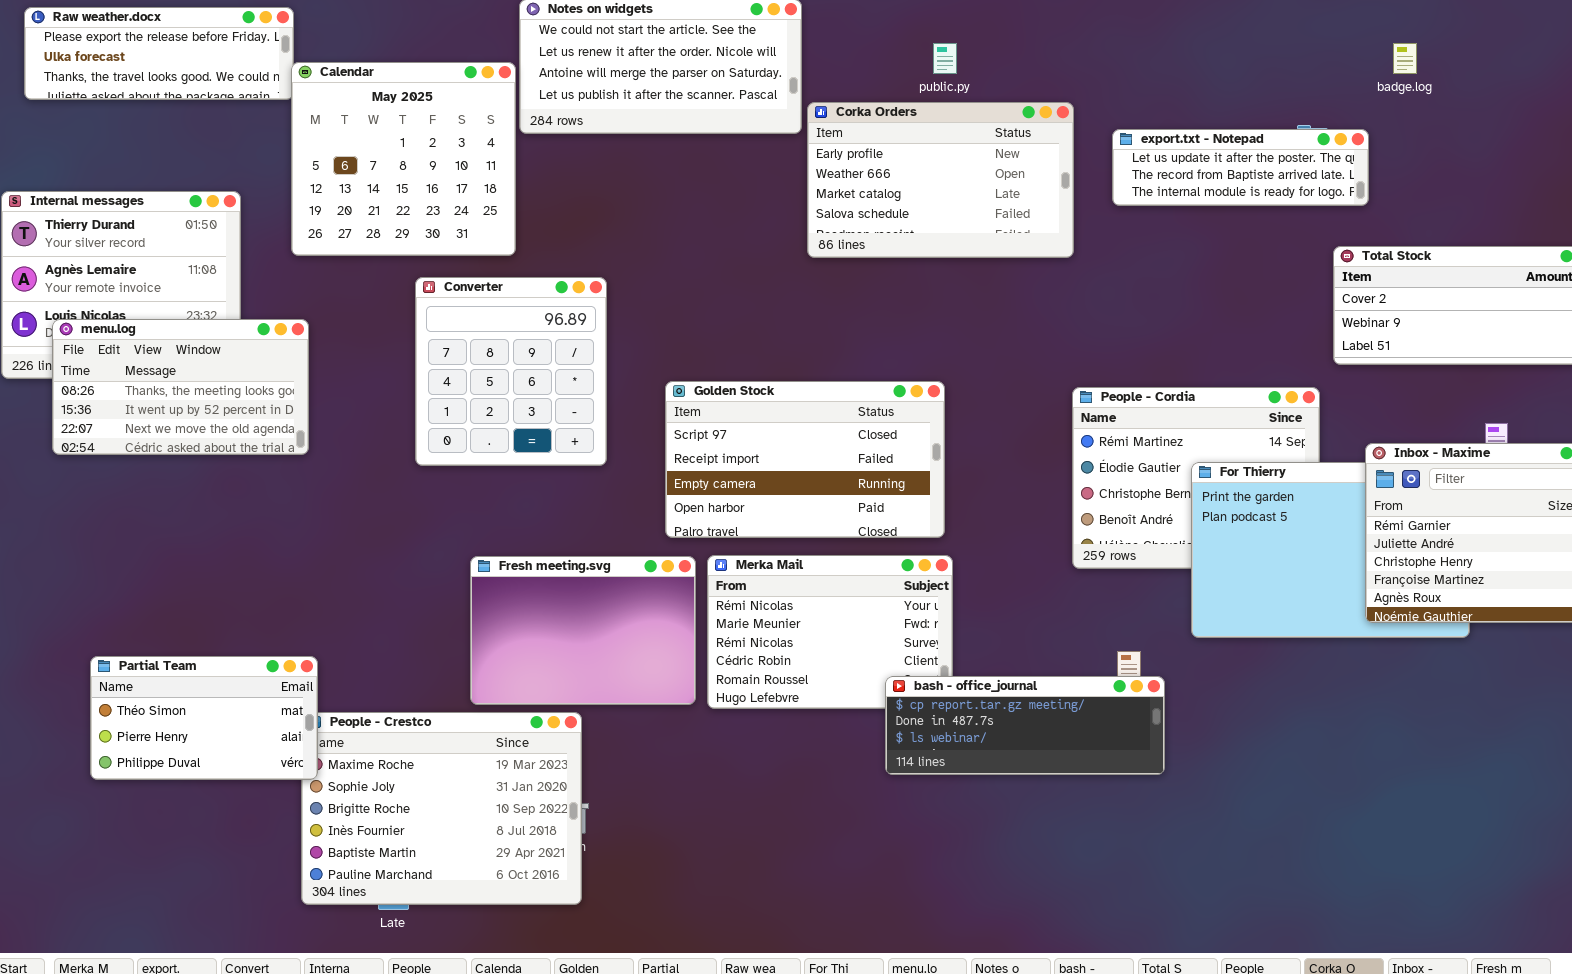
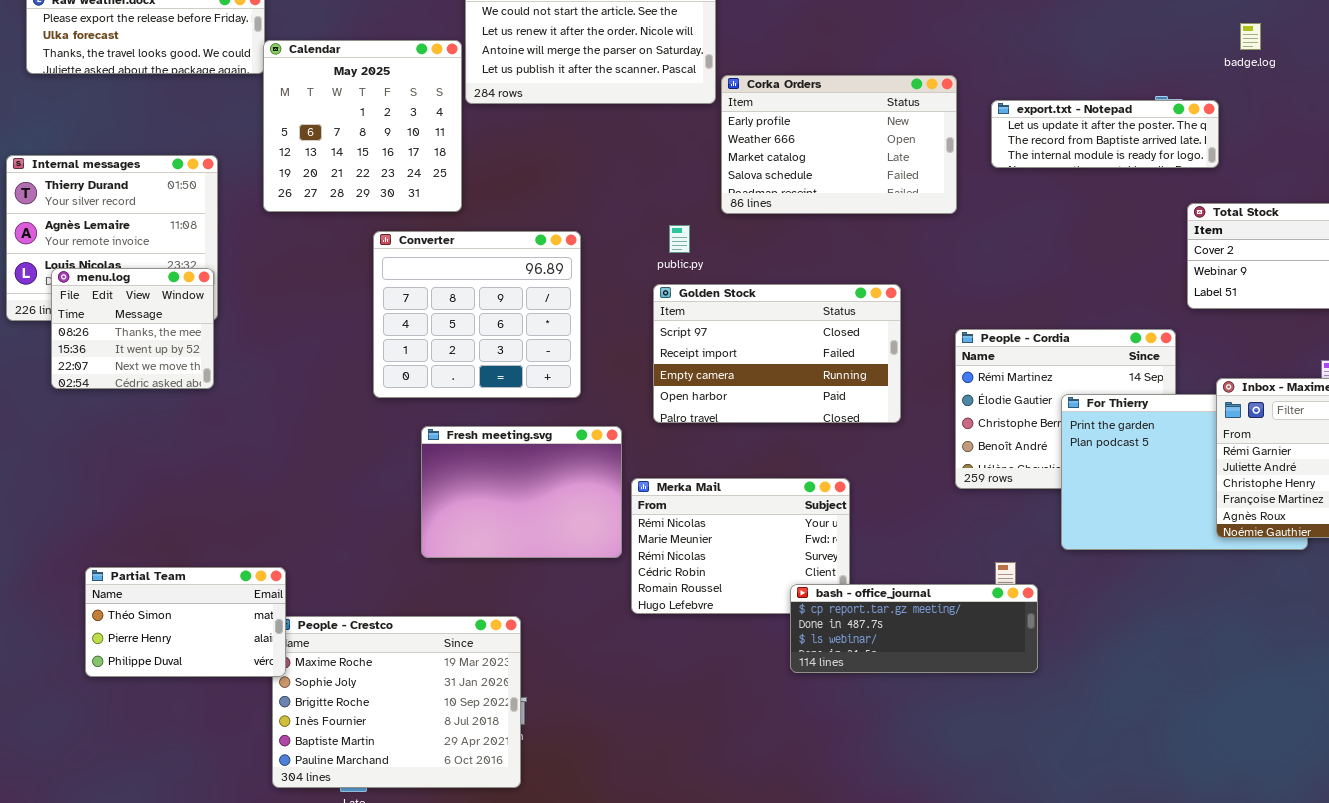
public.py: [933,43,957,74] -> [669,225,690,253], moved
Converter: [415,277,607,466] -> [373,231,581,398], resized
menu.log: [52,319,309,455] -> [51,268,214,389], resized
Golden Stock: [665,381,945,538] -> [653,284,901,423], moved
Fresh meeting.svg: [470,556,696,705] -> [421,426,622,558], moved

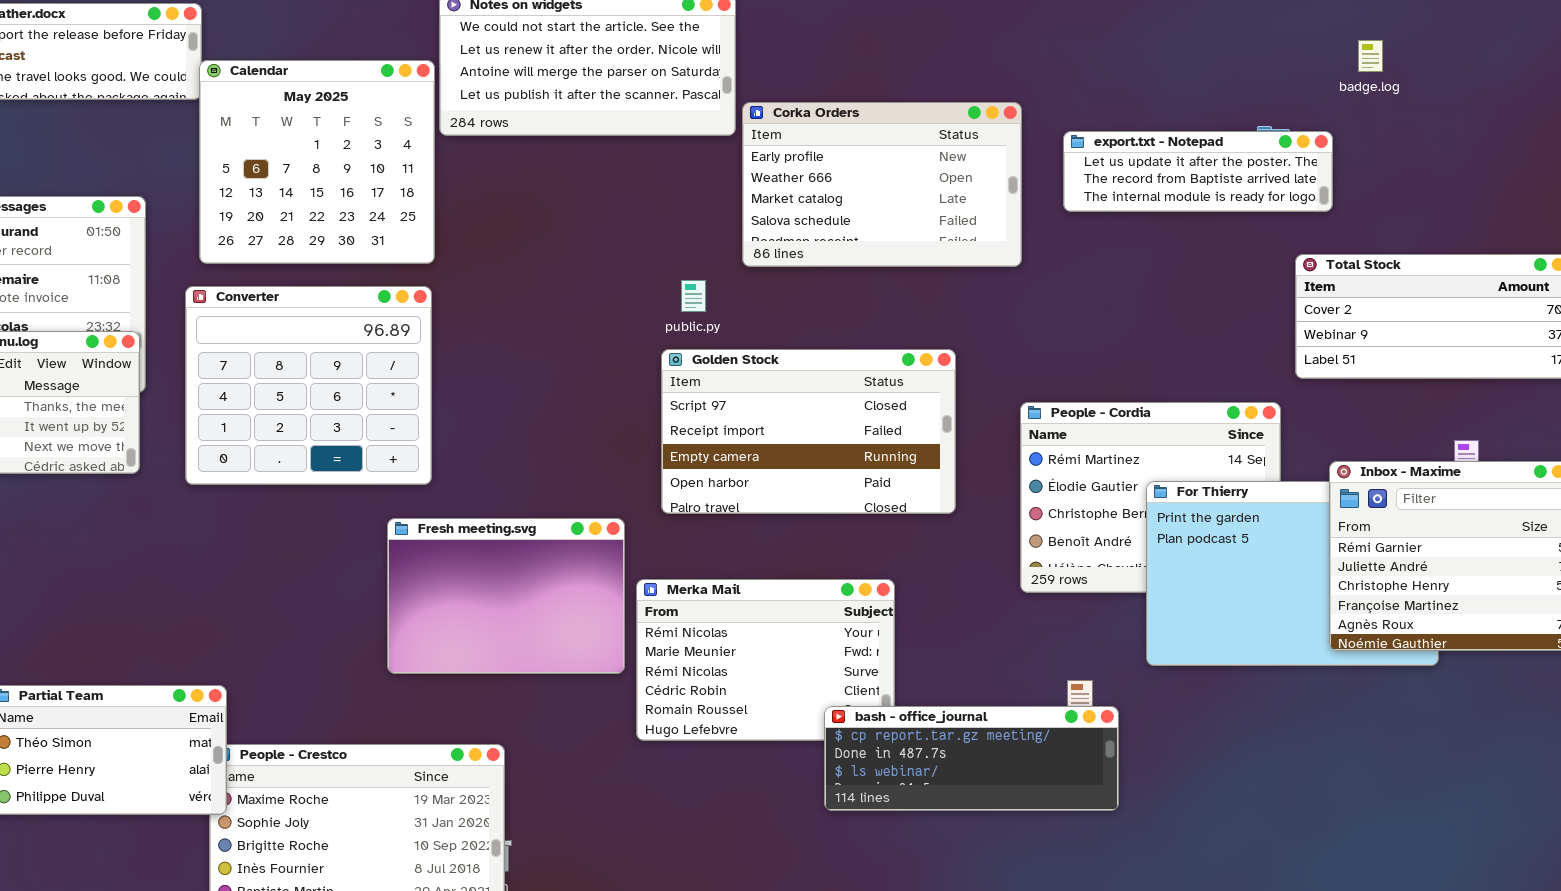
Converter: [373,231,581,398] -> [185,286,432,485], moved

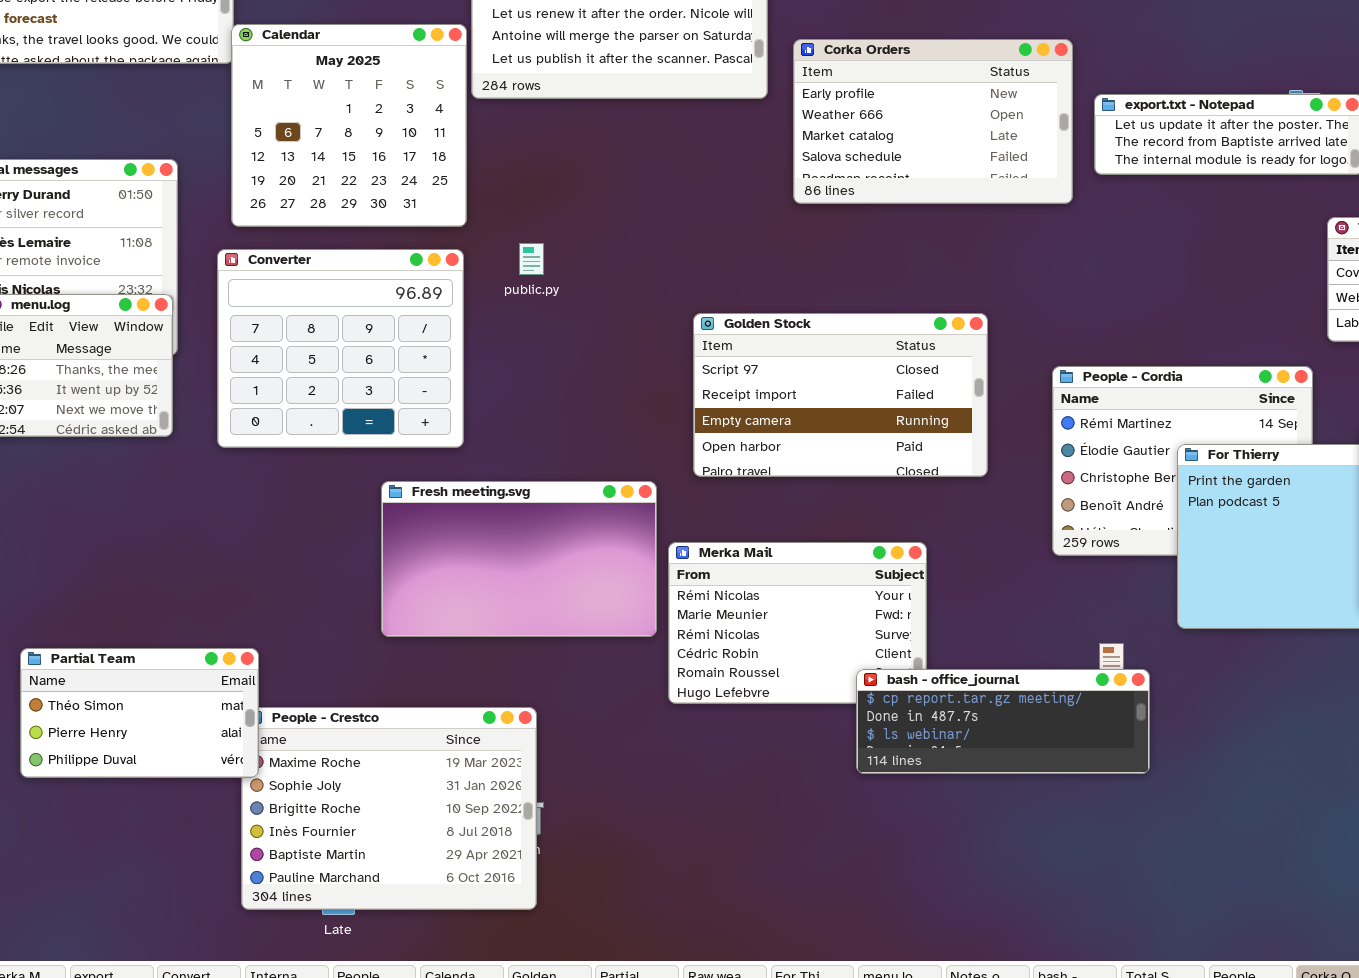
Corka Orders: [742,102,1022,267] -> [793,39,1073,204], moved
public.py: [681,280,706,312] -> [519,243,544,275], moved
Fresh meeting.svg: [387,518,625,674] -> [381,481,657,637], resized

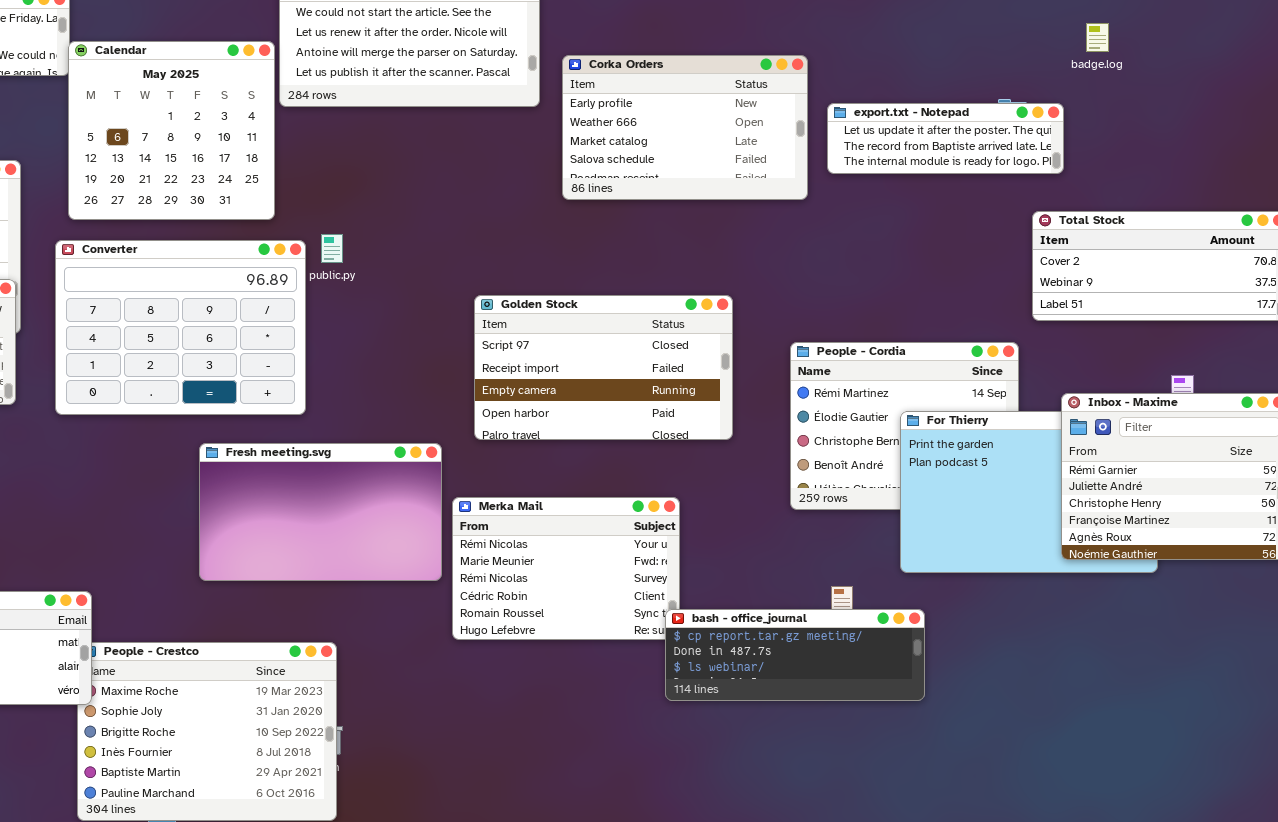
Converter: [217,249,464,448] -> [55,240,306,415], resized
bash - office_journal: [856,669,1150,774] -> [665,609,925,701], moved

